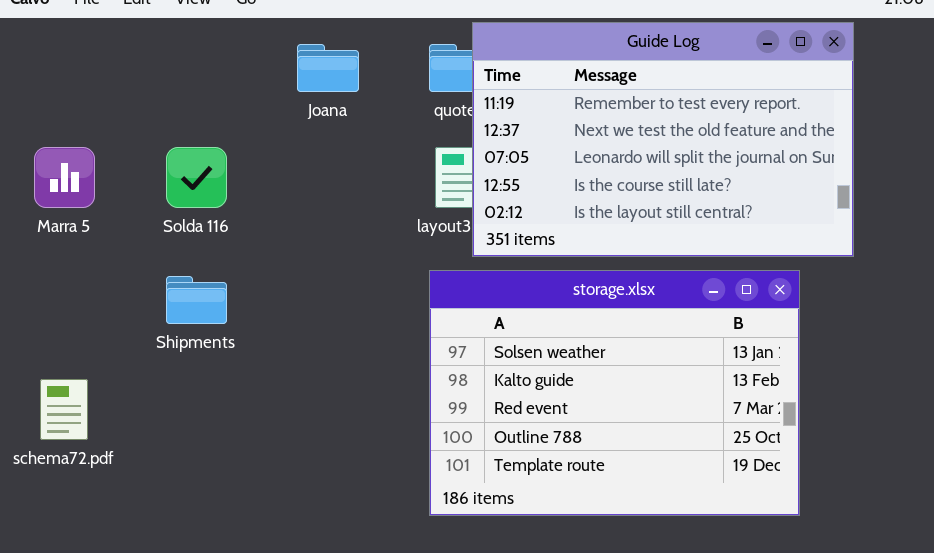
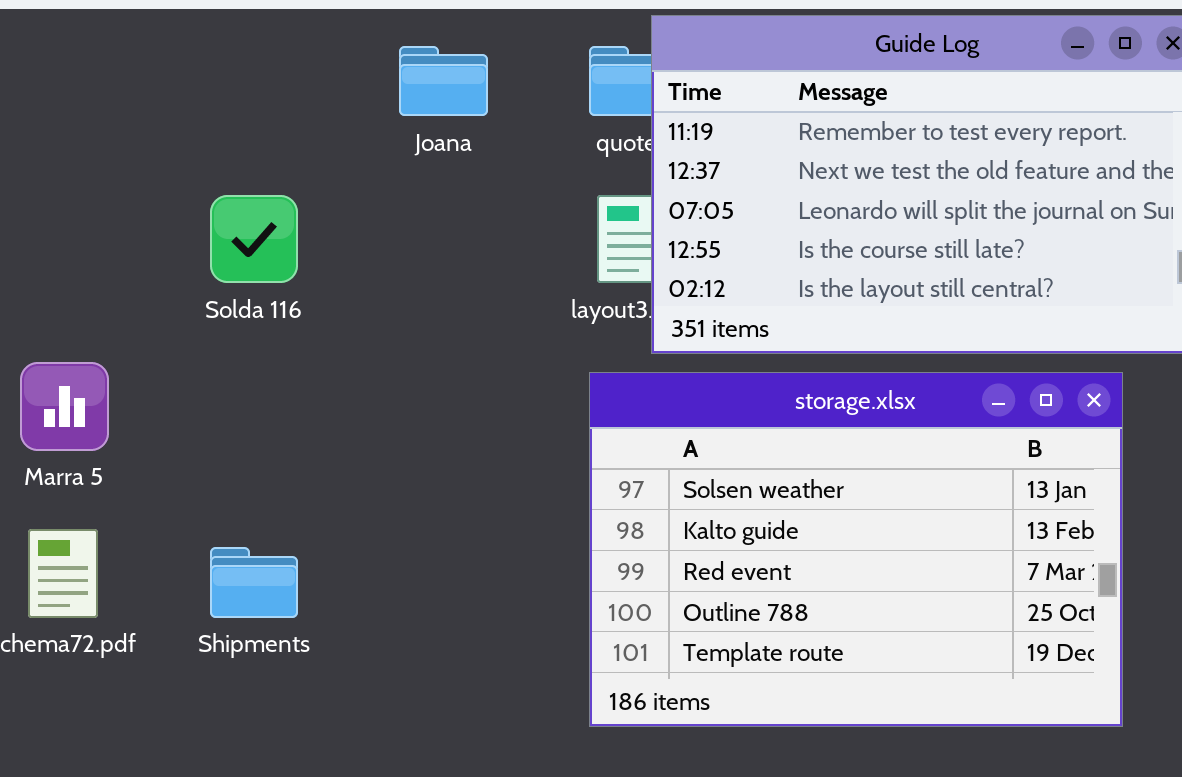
Marra 5: [34,147,95,208] -> [20,362,109,451], moved
Shipments: [166,276,227,324] -> [210,547,298,618], moved

